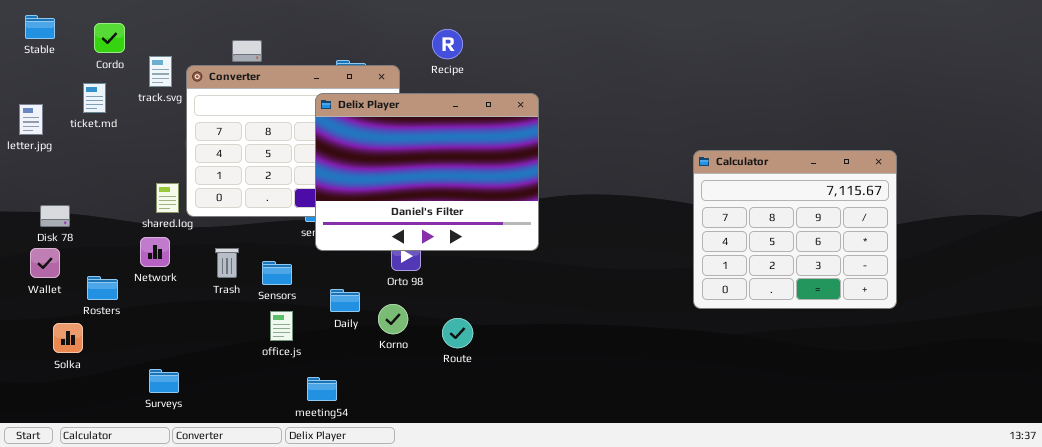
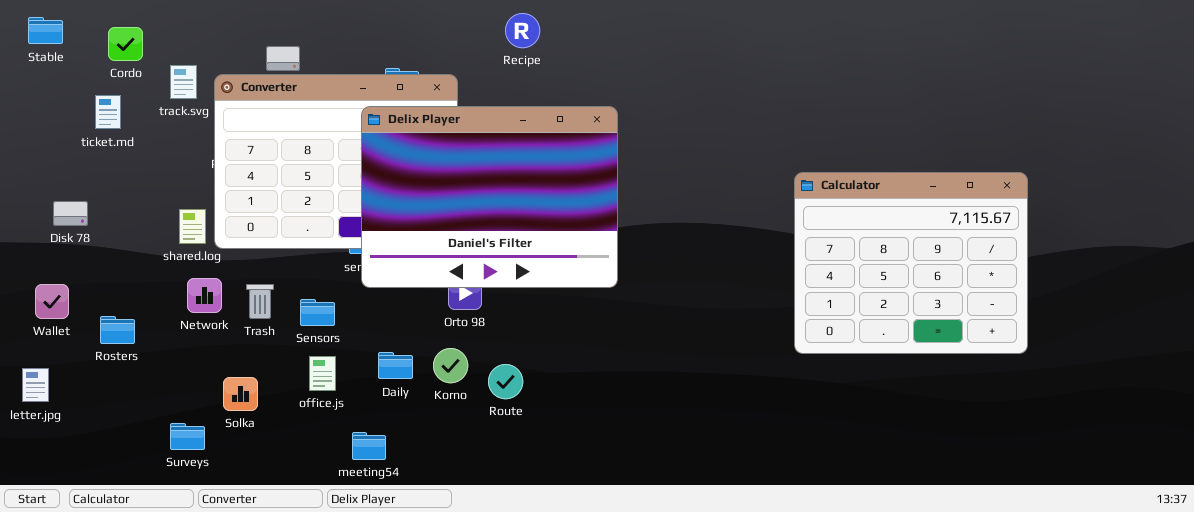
Recipe: [432,29,463,59] -> [505,13,540,48], moved
letter.jpg: [19,104,43,135] -> [22,368,49,402], moved
Disk 78: [40,205,70,227] -> [53,201,88,226], moved
Network: [140,237,170,267] -> [187,278,222,313], moved
Daily: [330,289,360,312] -> [378,352,413,379], moved
Route: [442,318,473,348] -> [488,364,523,399], moved
Solka: [53,323,83,353] -> [223,377,258,411], moved

